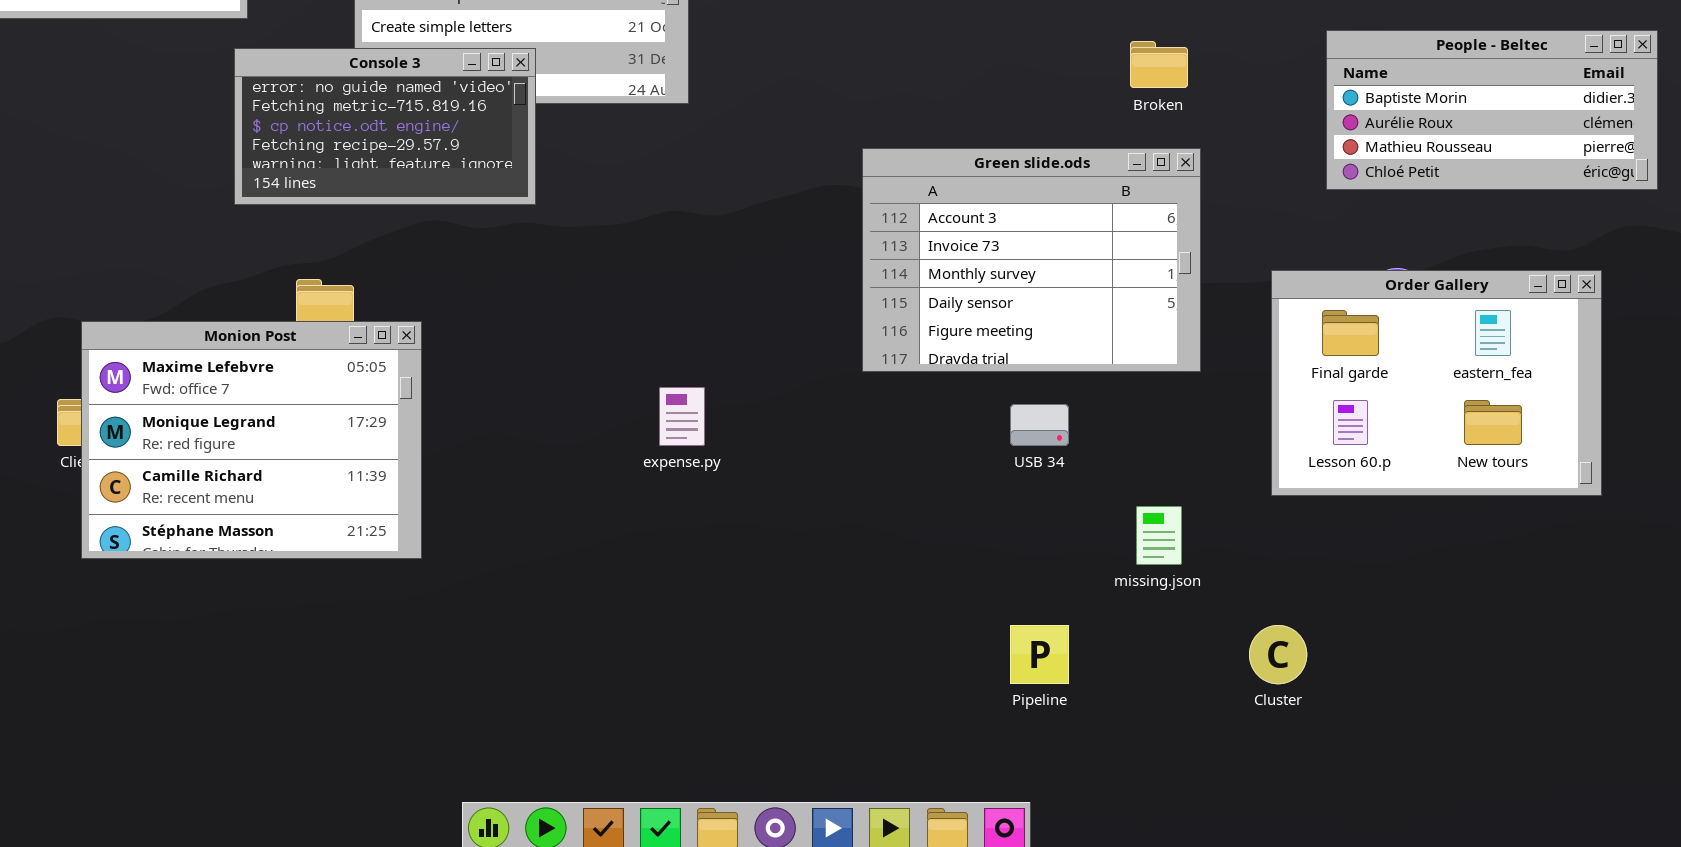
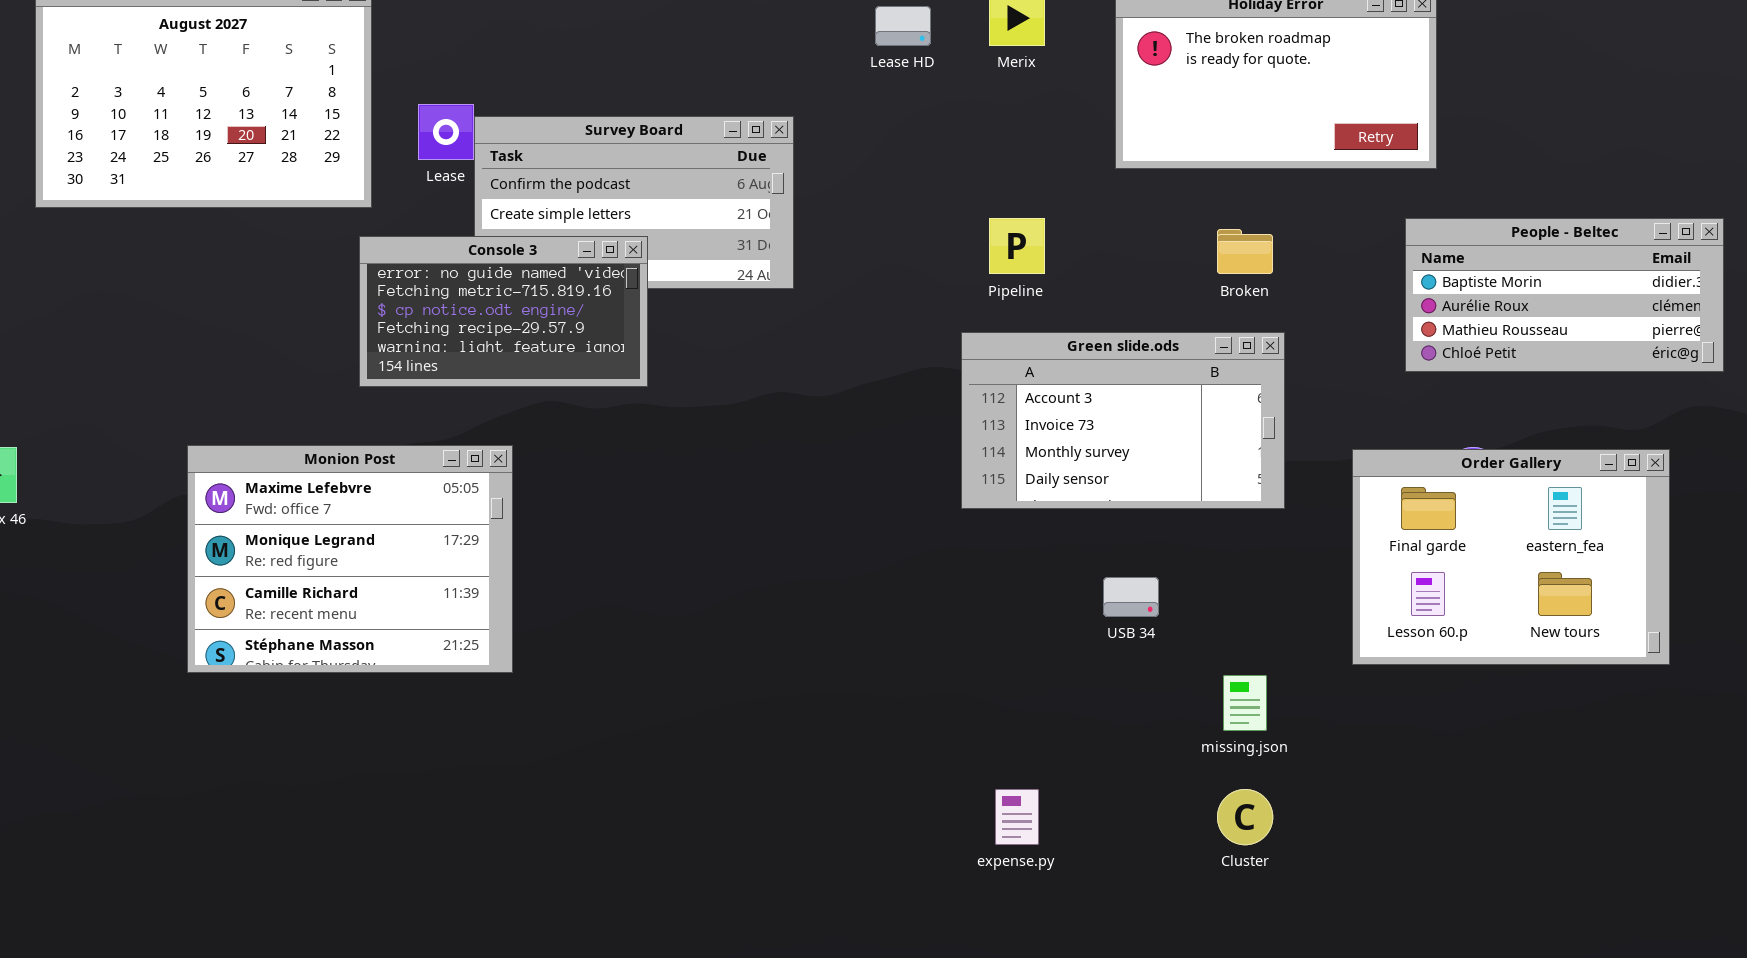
Green slide.ods: [862,148,1201,372] -> [961,332,1285,509], resized
Monion Post: [81,321,422,559] -> [187,445,513,673], moved
expense.py: [659,387,705,446] -> [995,789,1039,845], moved
Pipeline: [1010,625,1069,684] -> [989,218,1045,274], moved
Cluster: [1249,625,1307,684] -> [1217,789,1273,845], moved

